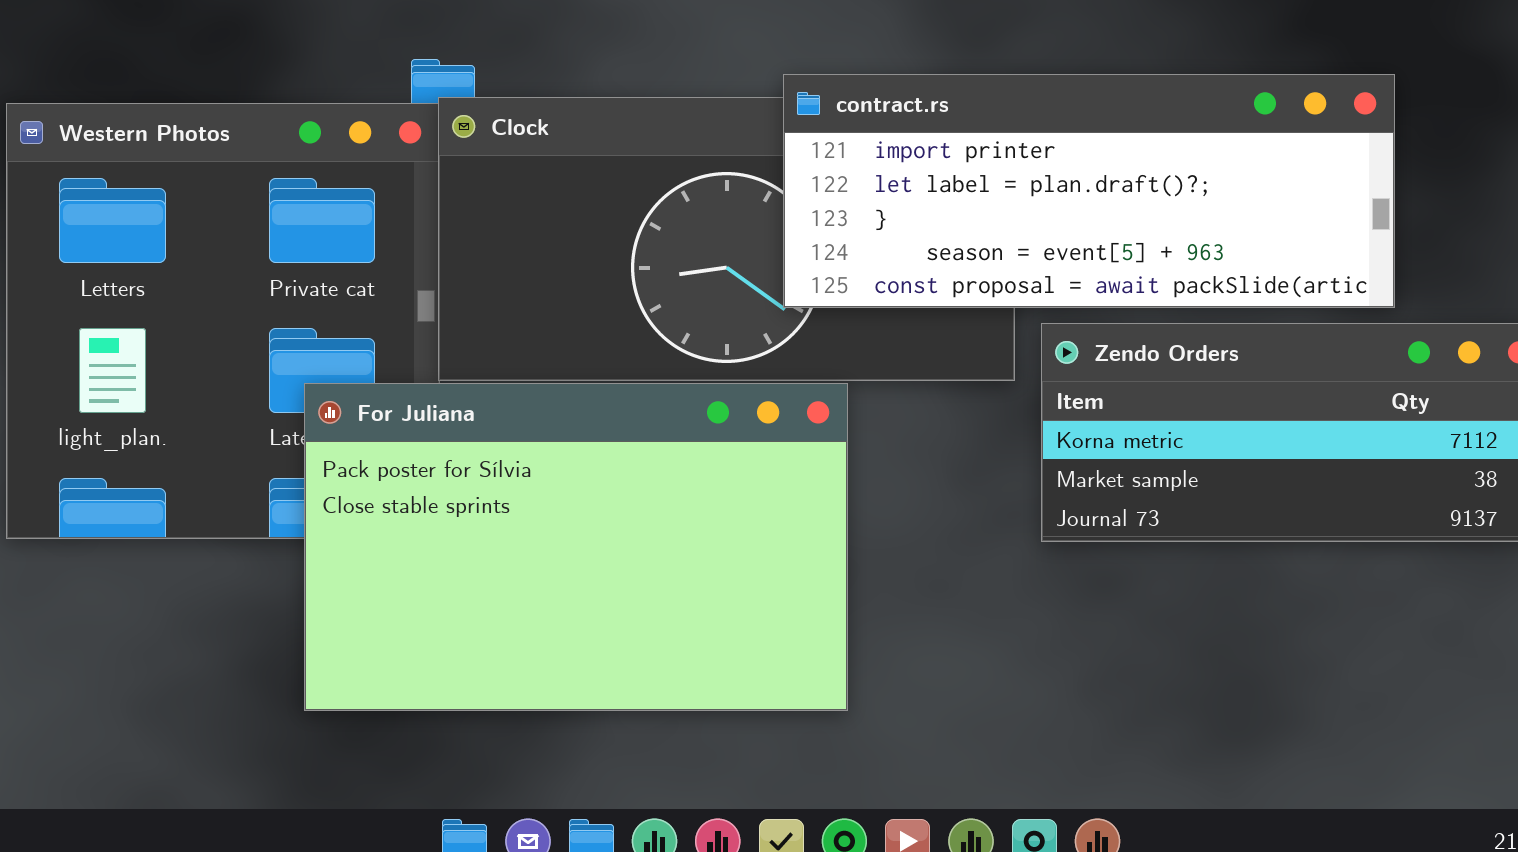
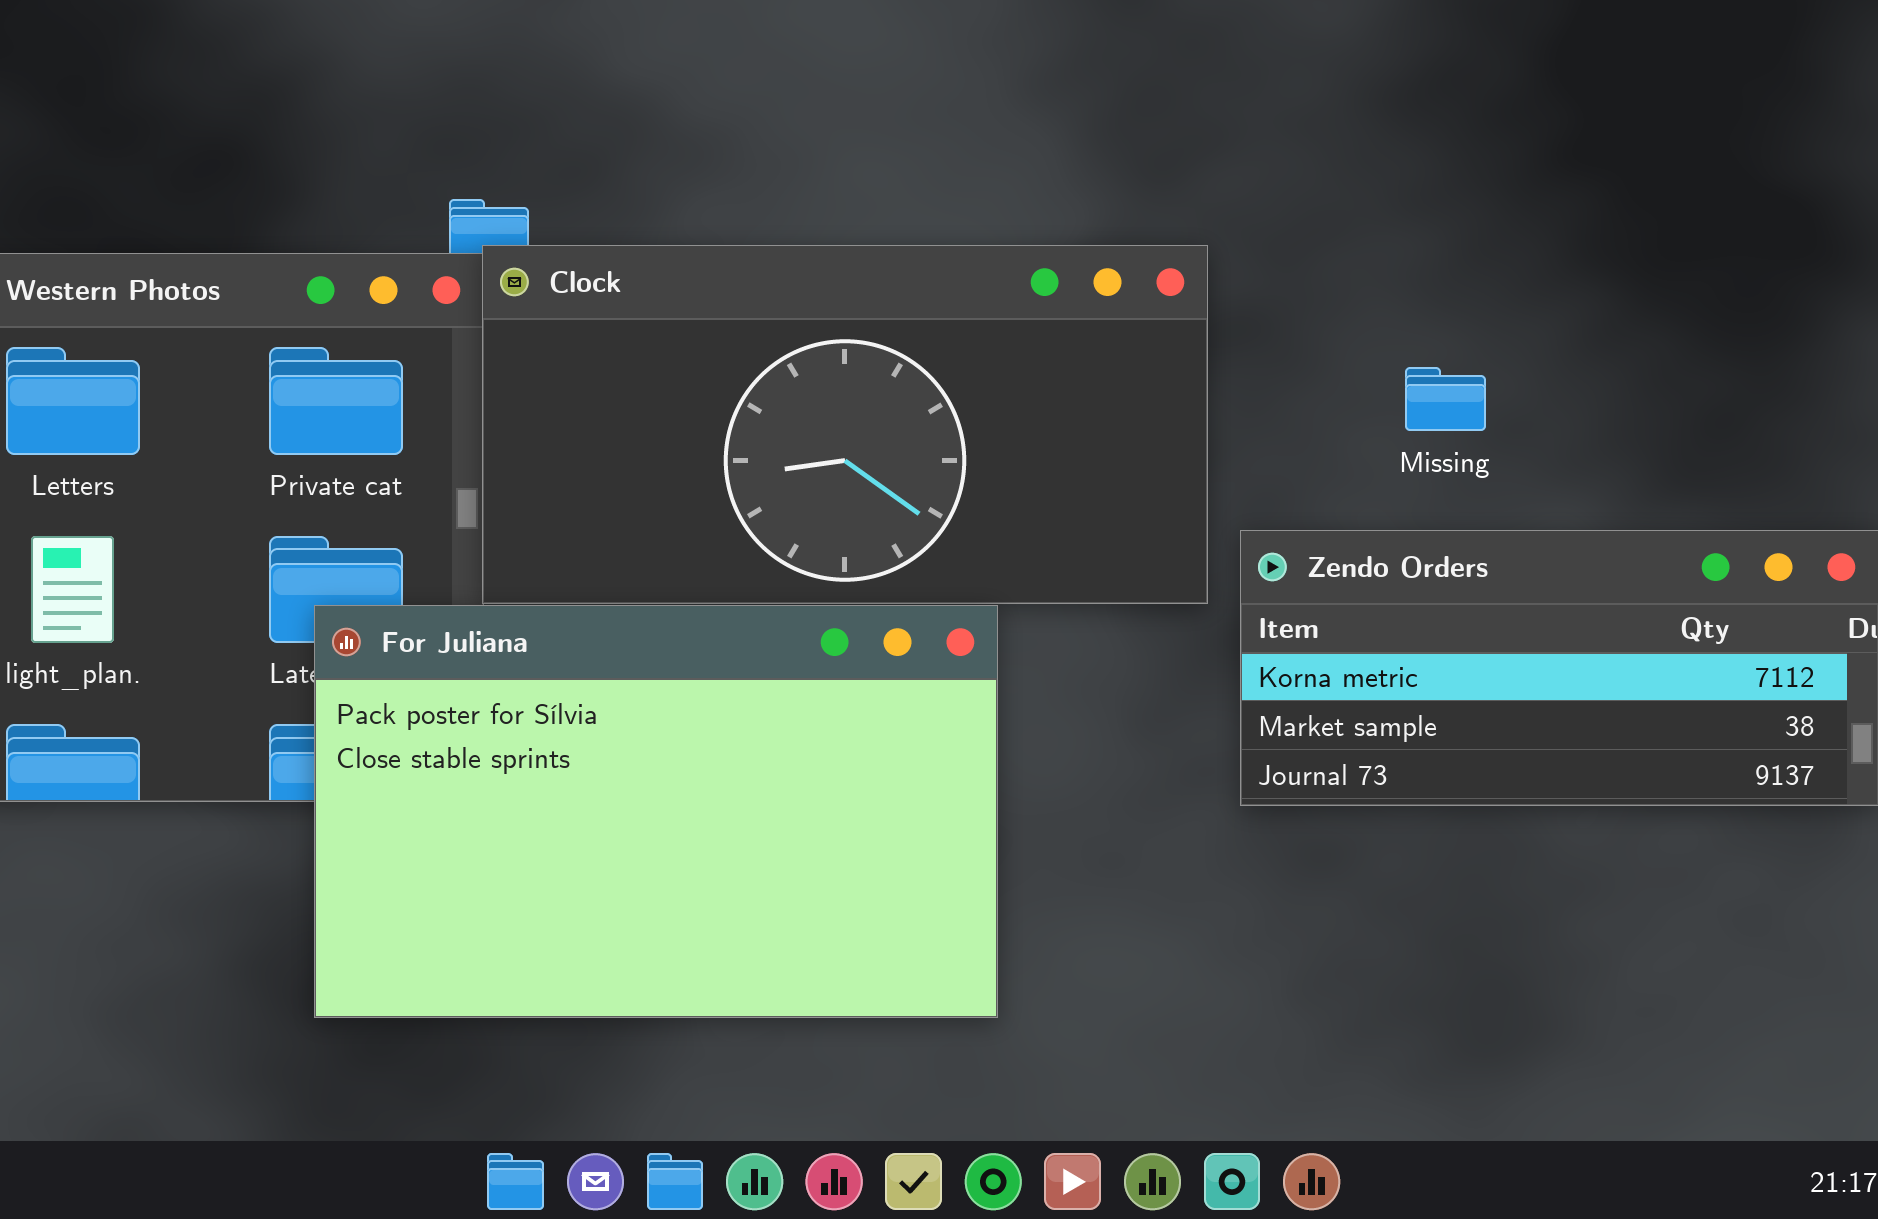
contract.rs: [783,74,1395,308] -> none, closed

